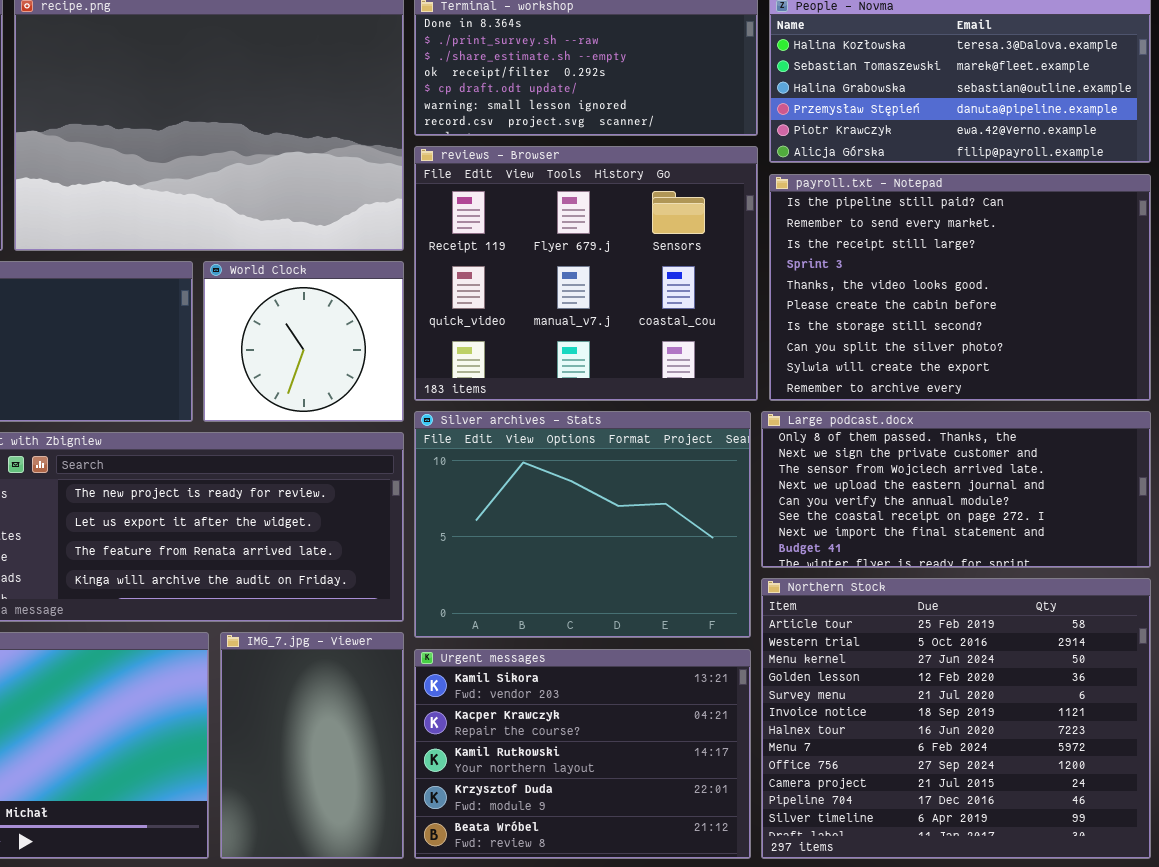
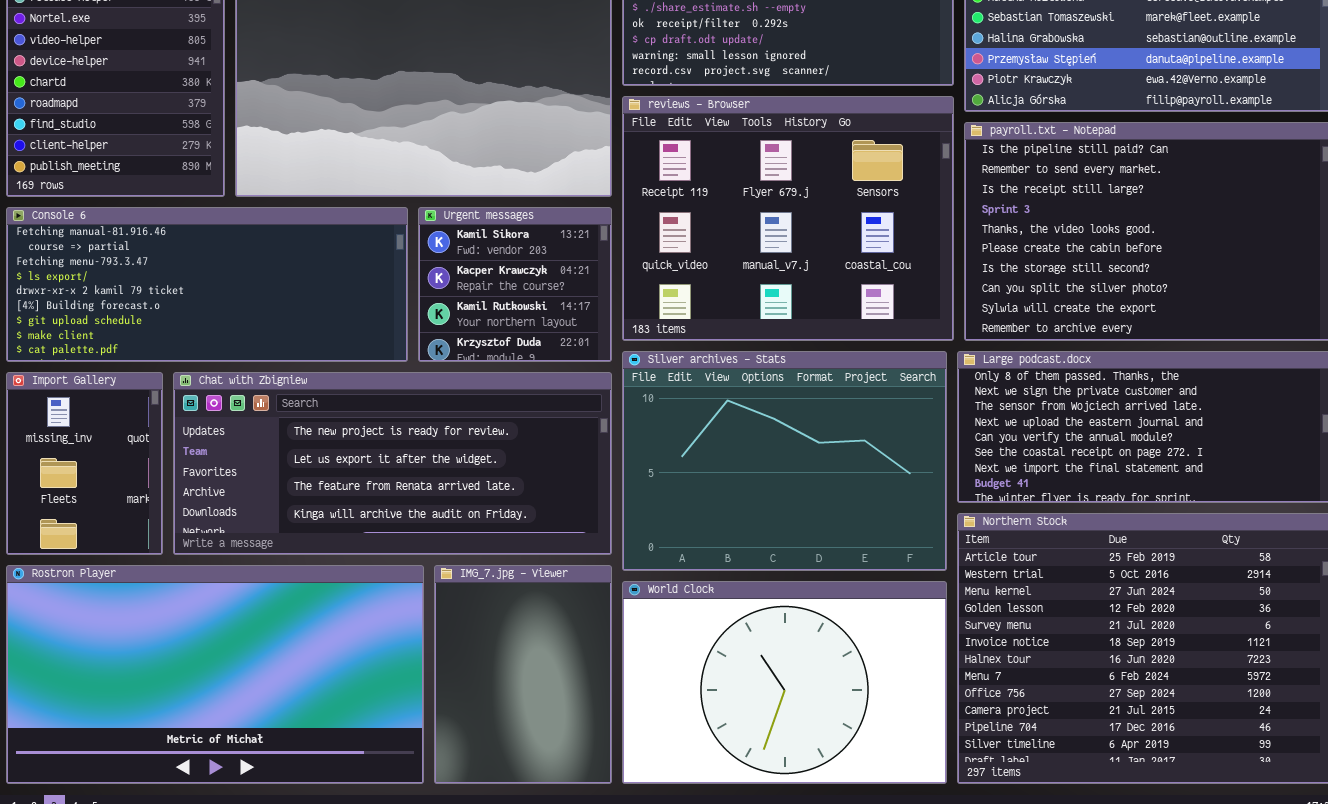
World Clock: [203,261,404,422] -> [622,581,947,784], moved, resized
Urgent messages: [414,649,751,859] -> [418,207,612,362], moved, resized

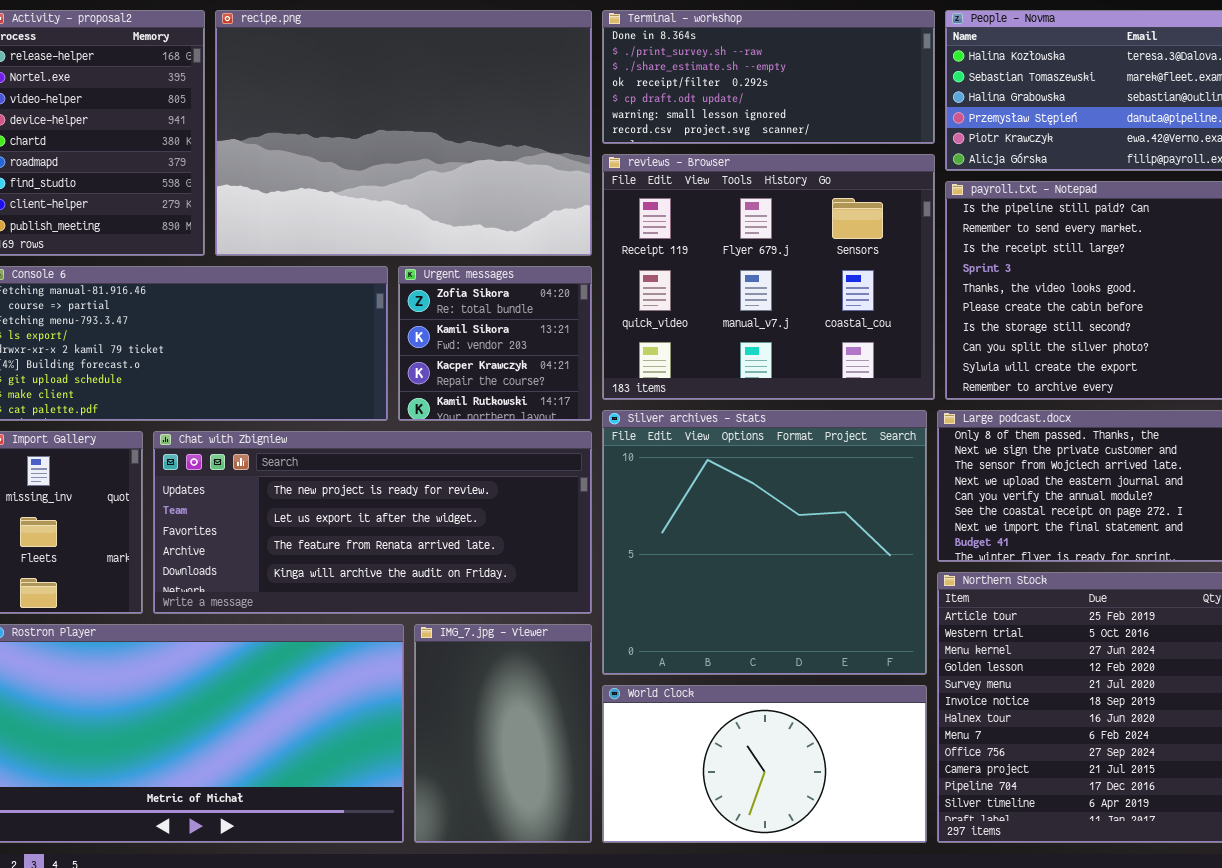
Urgent messages: [418,207,612,362] -> [398,266,592,421], scrolled up 1 row
Silver archives - Stats: [622,351,947,571] -> [602,410,927,675], resized
World Clock: [622,581,947,784] -> [602,685,927,843], resized

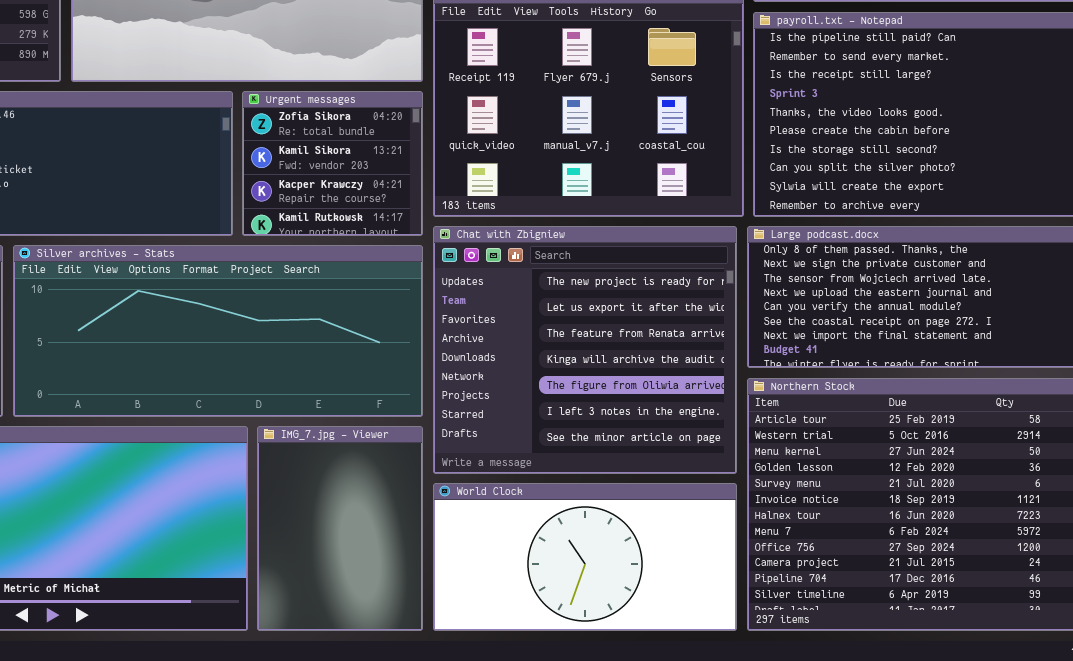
Silver archives - Stats: [602,410,927,675] -> [13,245,423,417], moved, resized
Chat with Zbigniew: [153,431,592,614] -> [433,226,737,474], moved, resized

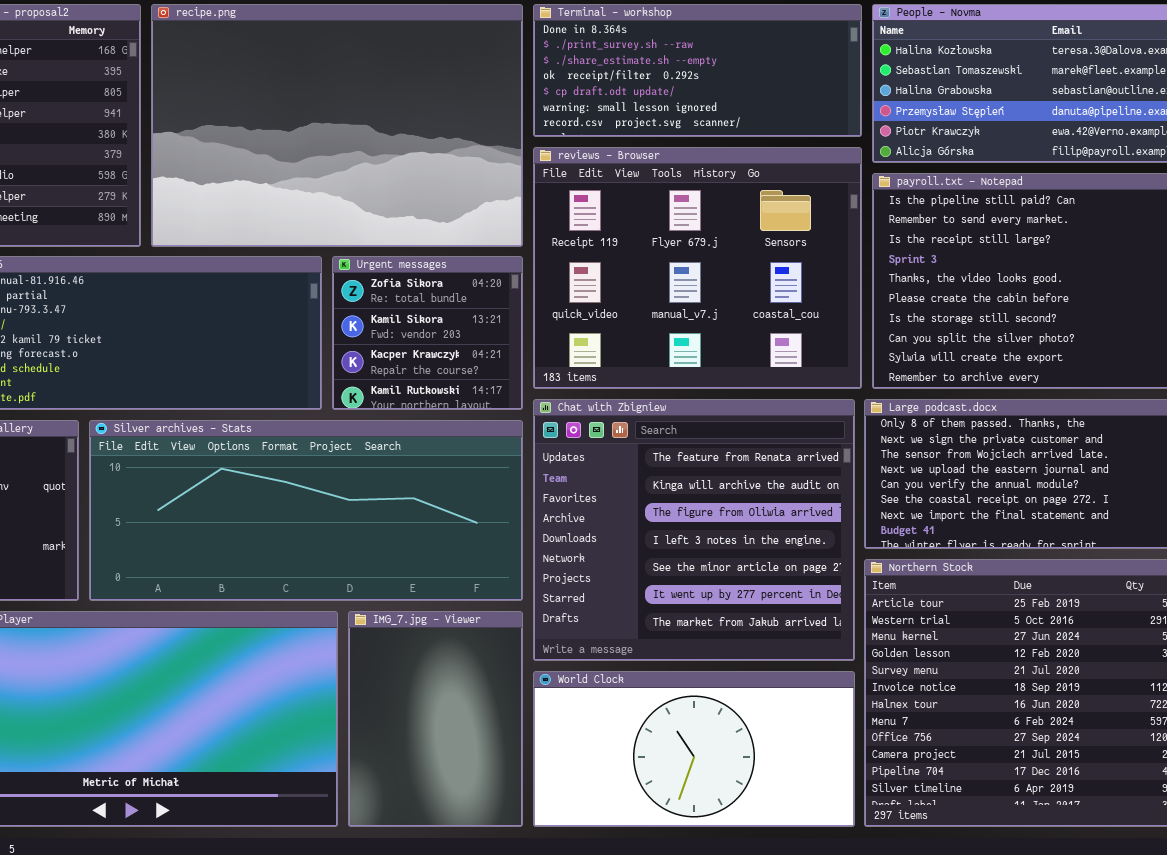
Chat with Zbigniew: [433,226,737,474] -> [533,399,855,661], scrolled down 2 rows

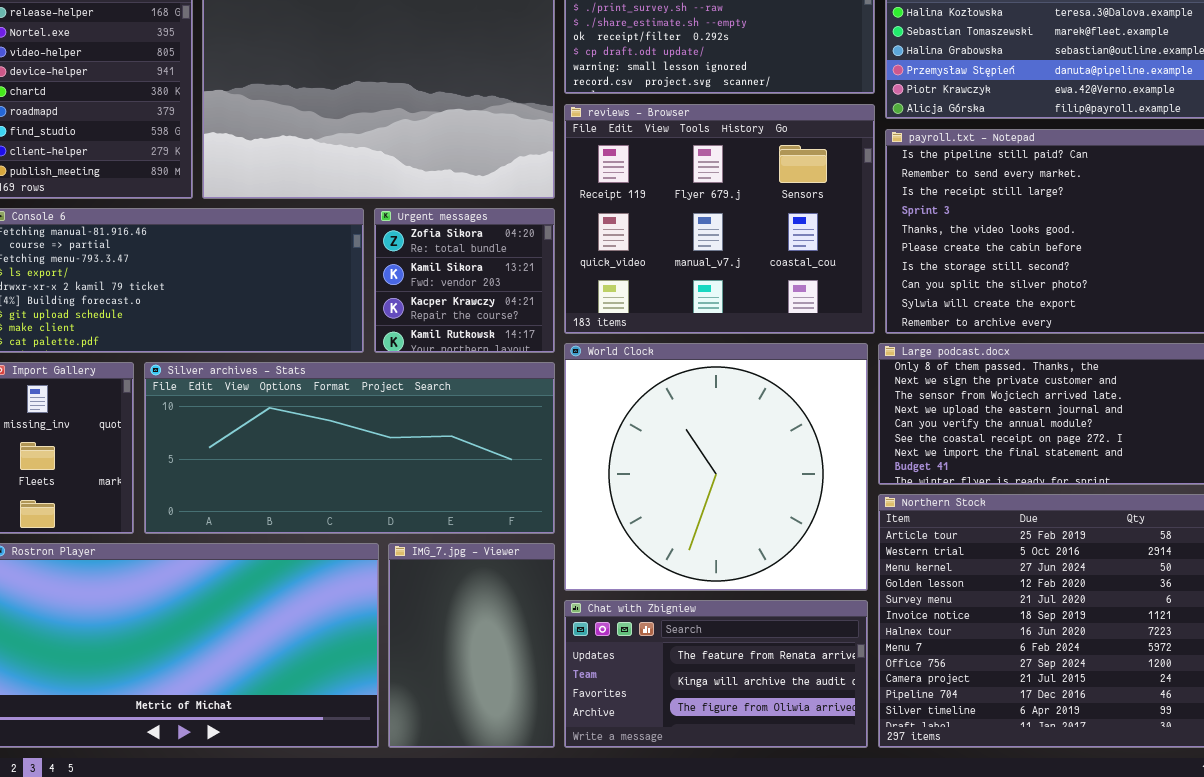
Chat with Zbigniew: [533,399,855,661] -> [564,600,868,748], moved, resized
World Clock: [533,671,855,827] -> [564,343,868,591], moved, resized

